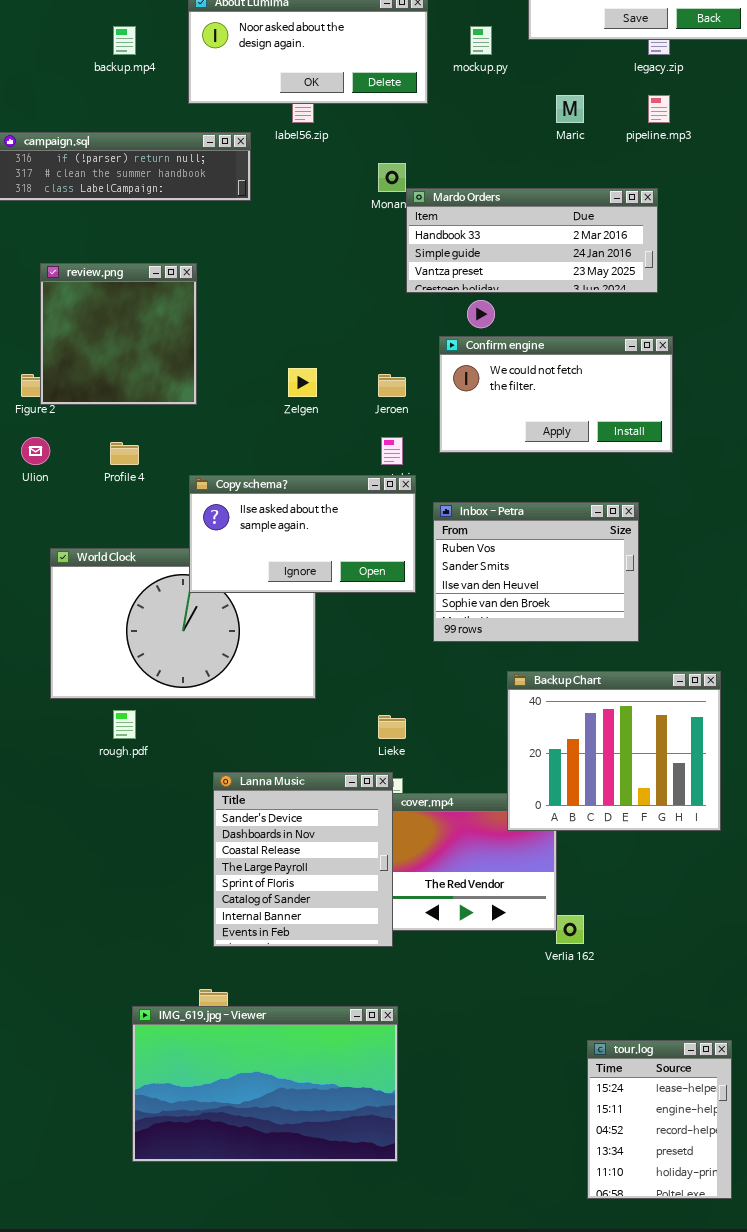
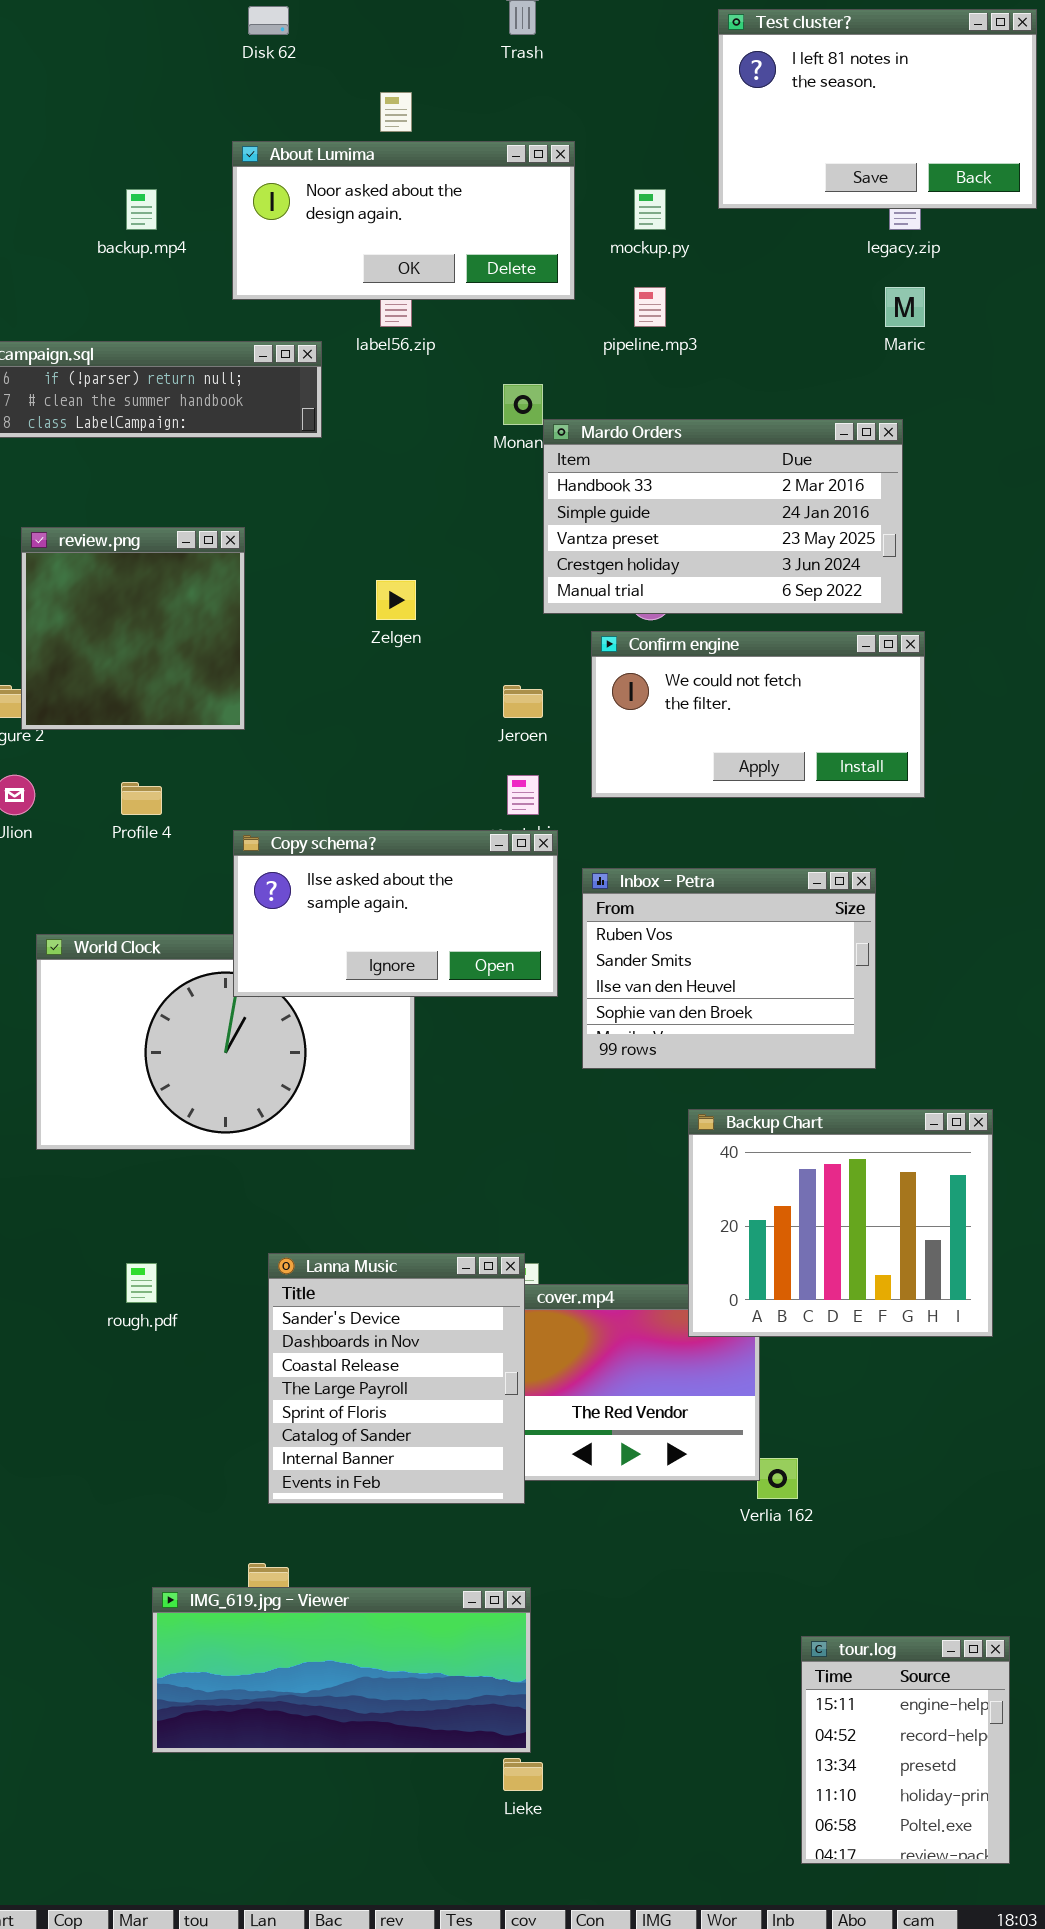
Maric: [556,95,584,123] -> [885,287,925,327], moved
pipeline.mp3: [648,95,670,123] -> [634,287,666,327], moved
Mardo Orders: [406,188,658,293] -> [543,419,903,614], resized
Zelgen: [288,368,317,397] -> [376,580,416,620], moved
rough.pdf: [113,710,136,739] -> [126,1263,157,1303], moved
Lieke: [378,715,406,739] -> [503,1758,543,1791], moved
IMG_619.jpg - Viewer: [132,1006,398,1162] -> [152,1587,531,1753], resized
tour.log: [587,1040,732,1199] -> [801,1636,1010,1864], scrolled down 1 row

